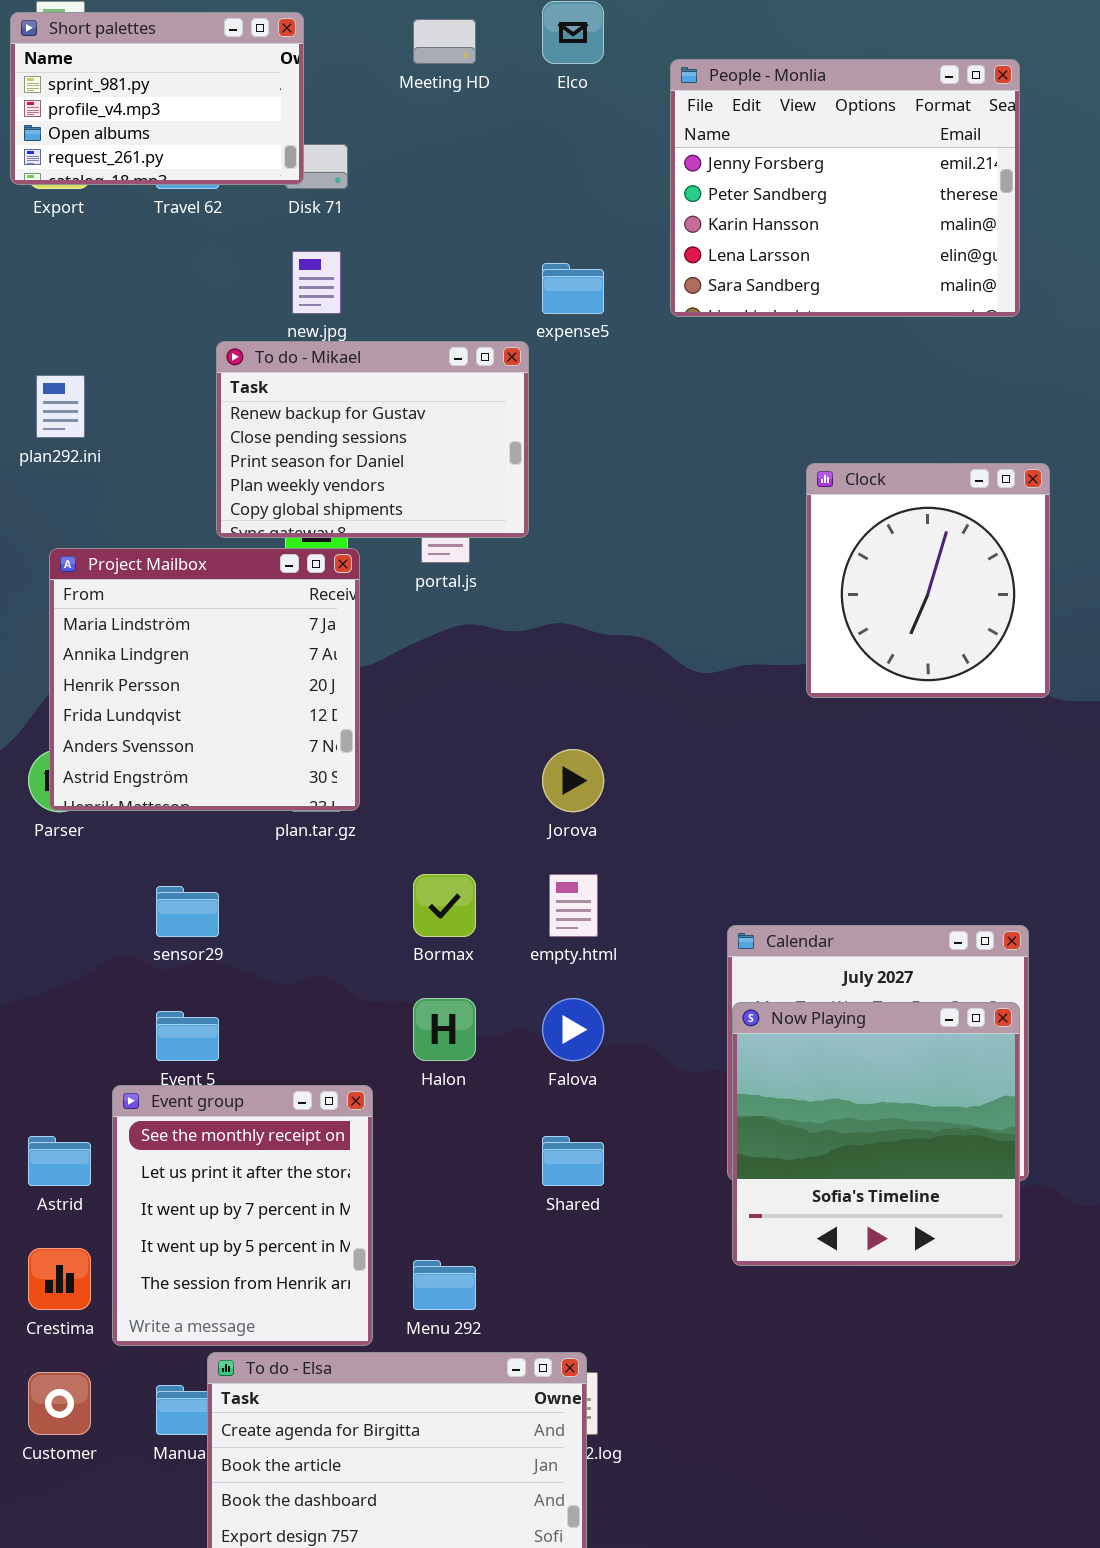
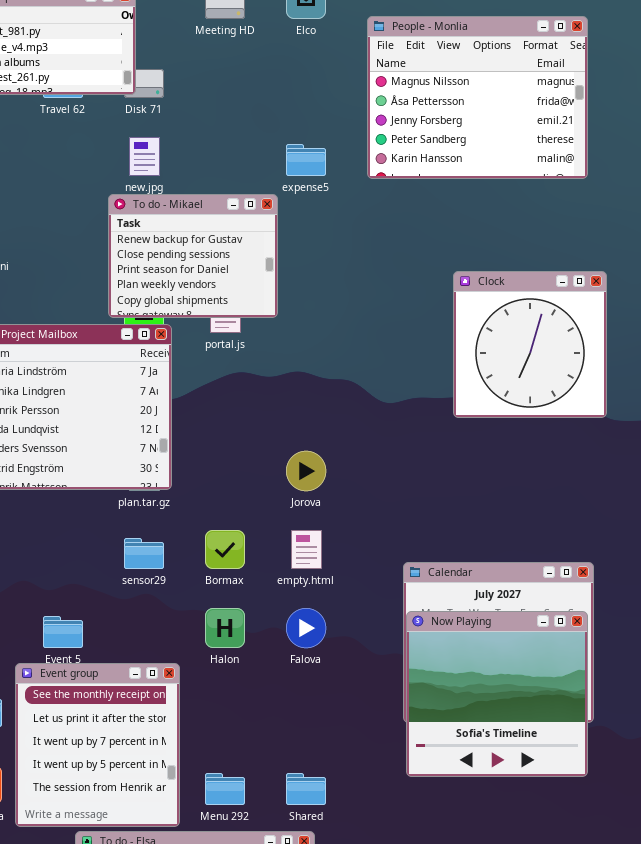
People - Monlia: [670,59,1020,317] -> [367,16,588,179], scrolled up 2 rows
To do - Mikael: [216,341,529,538] -> [108,194,278,318], resized
sensor29: [156,886,219,937] -> [124,538,164,569], moved
Shared: [542,1136,604,1186] -> [286,773,326,805], moved

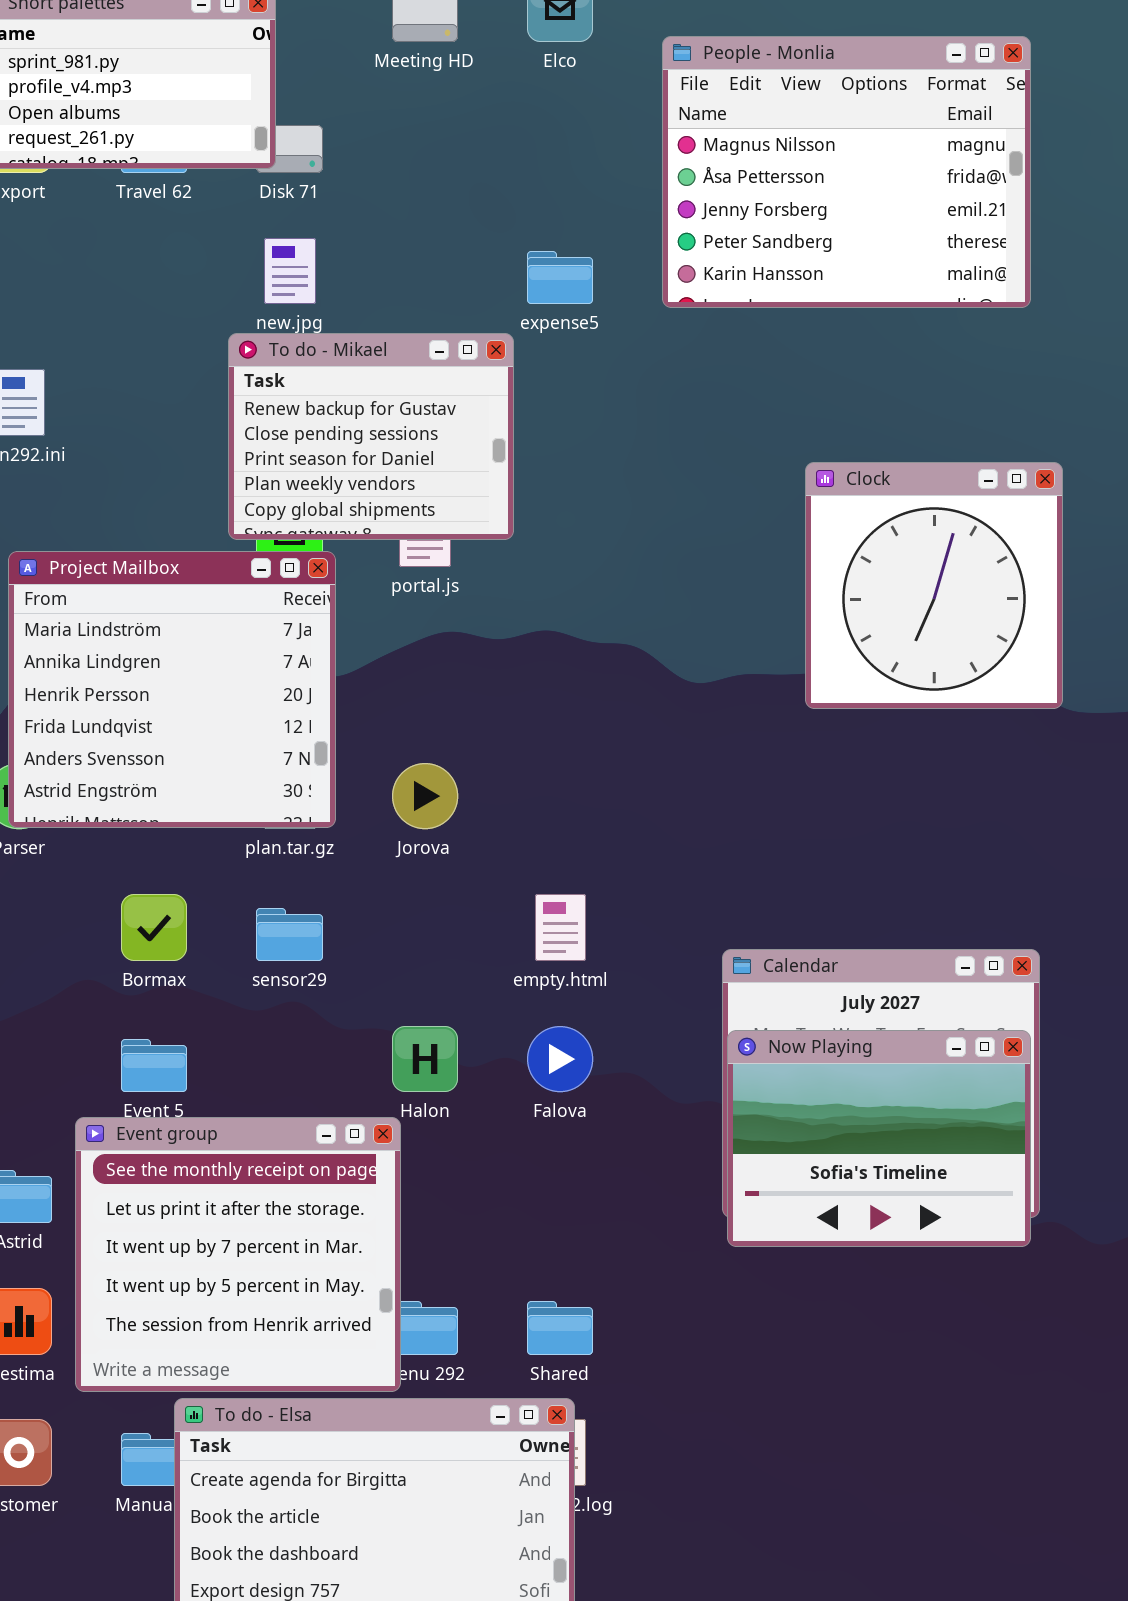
Jorova: [286,451,326,491] -> [392,763,458,829], moved
Bormax: [205,530,245,569] -> [121,894,187,961], moved
Now Playing: [406,611,588,777] -> [727,1030,1031,1247], resized
Event group: [15,663,180,827] -> [75,1117,401,1392], resized

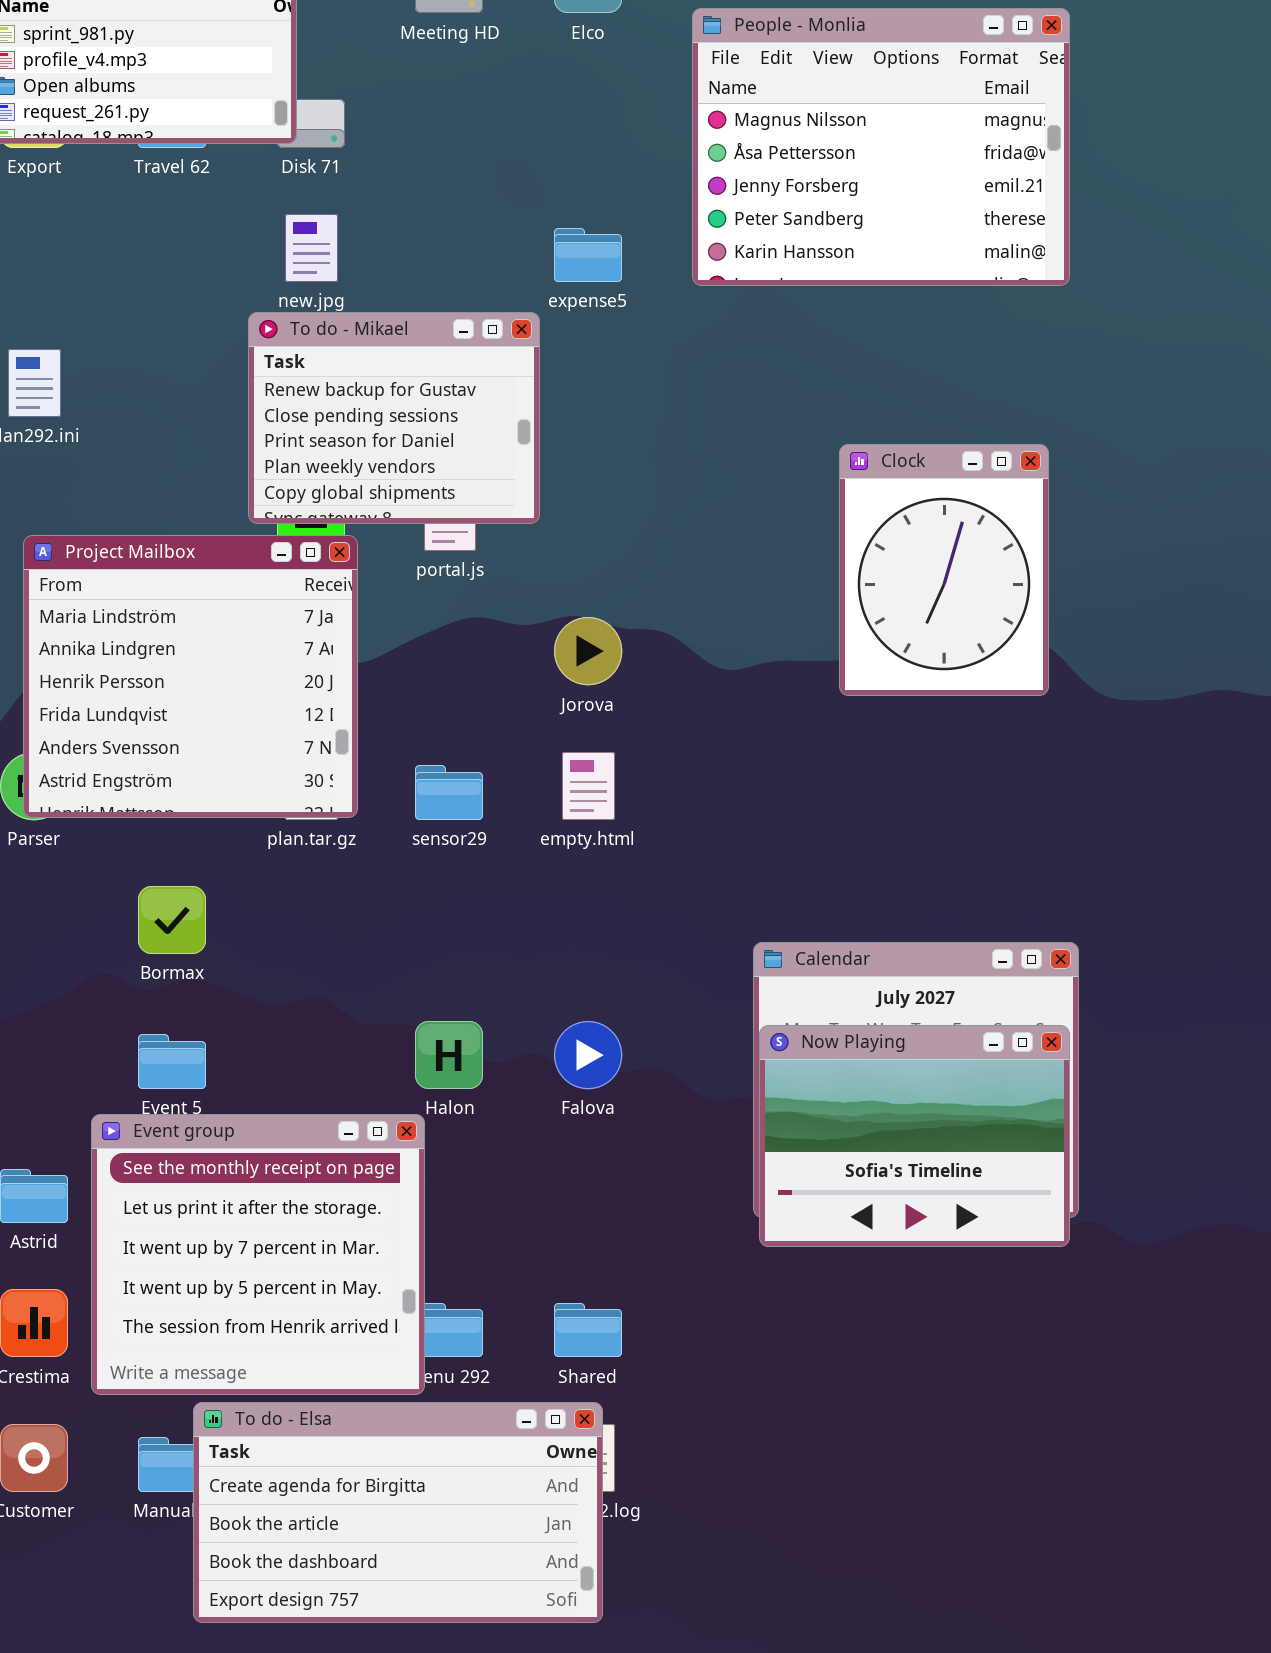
Clock: [805,462,1063,709] -> [839,444,1049,696], resized
Jorova: [392,763,458,829] -> [554,617,622,685], moved
empty.html: [535,894,586,961] -> [562,752,615,820], moved
sensor29: [256,908,323,961] -> [415,765,483,820], moved

